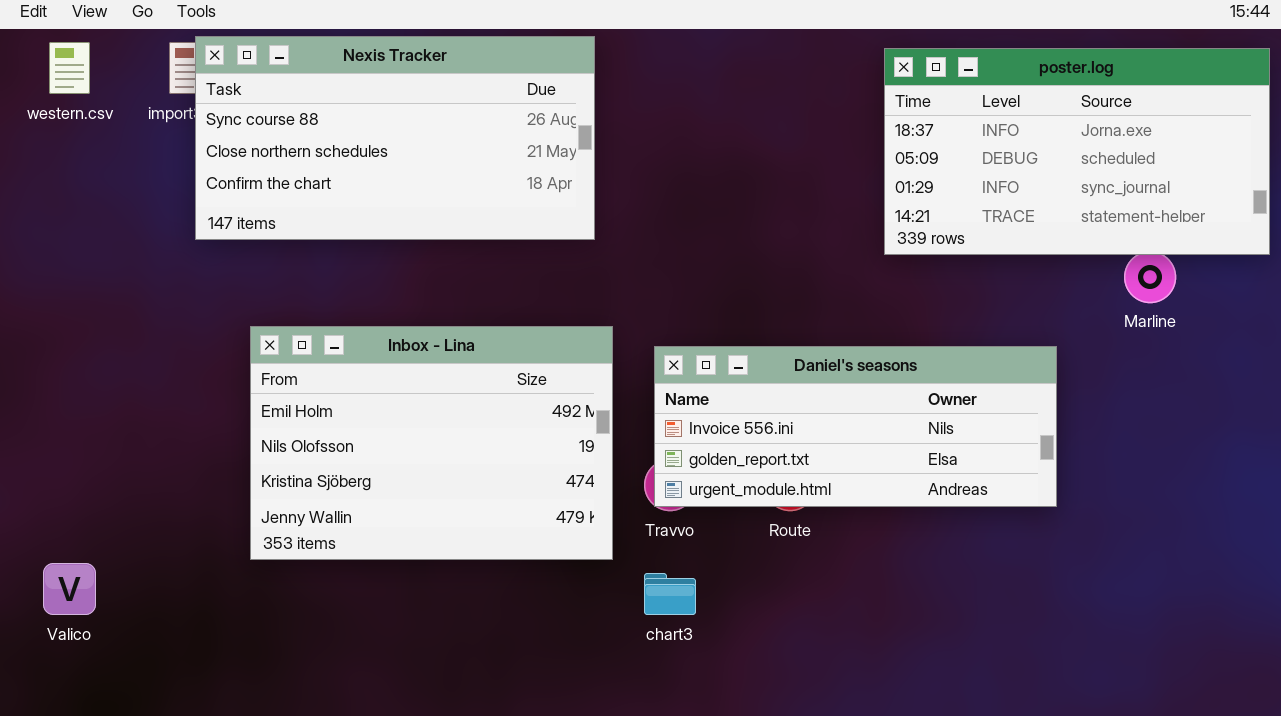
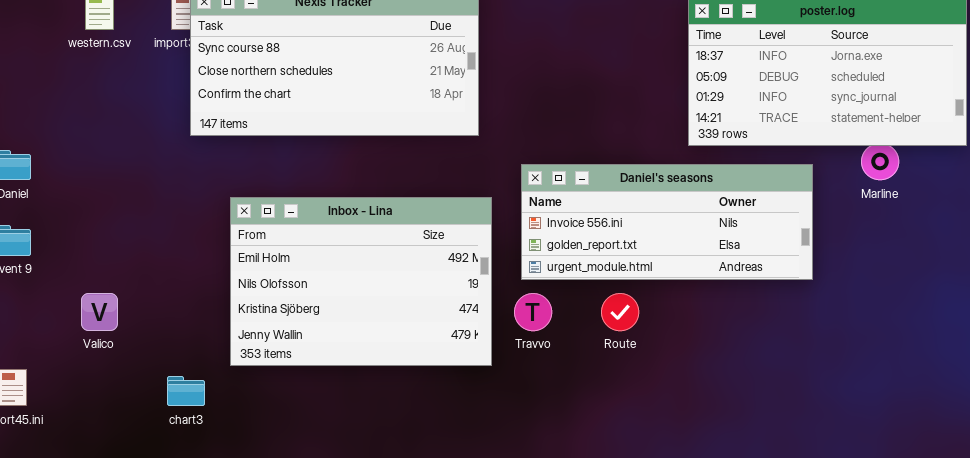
Daniel's seasons: [654,346,1057,507] -> [521,164,813,280], moved
Valico: [43,563,96,615] -> [81,293,118,331], moved
chart3: [644,573,696,615] -> [167,376,205,406], moved

